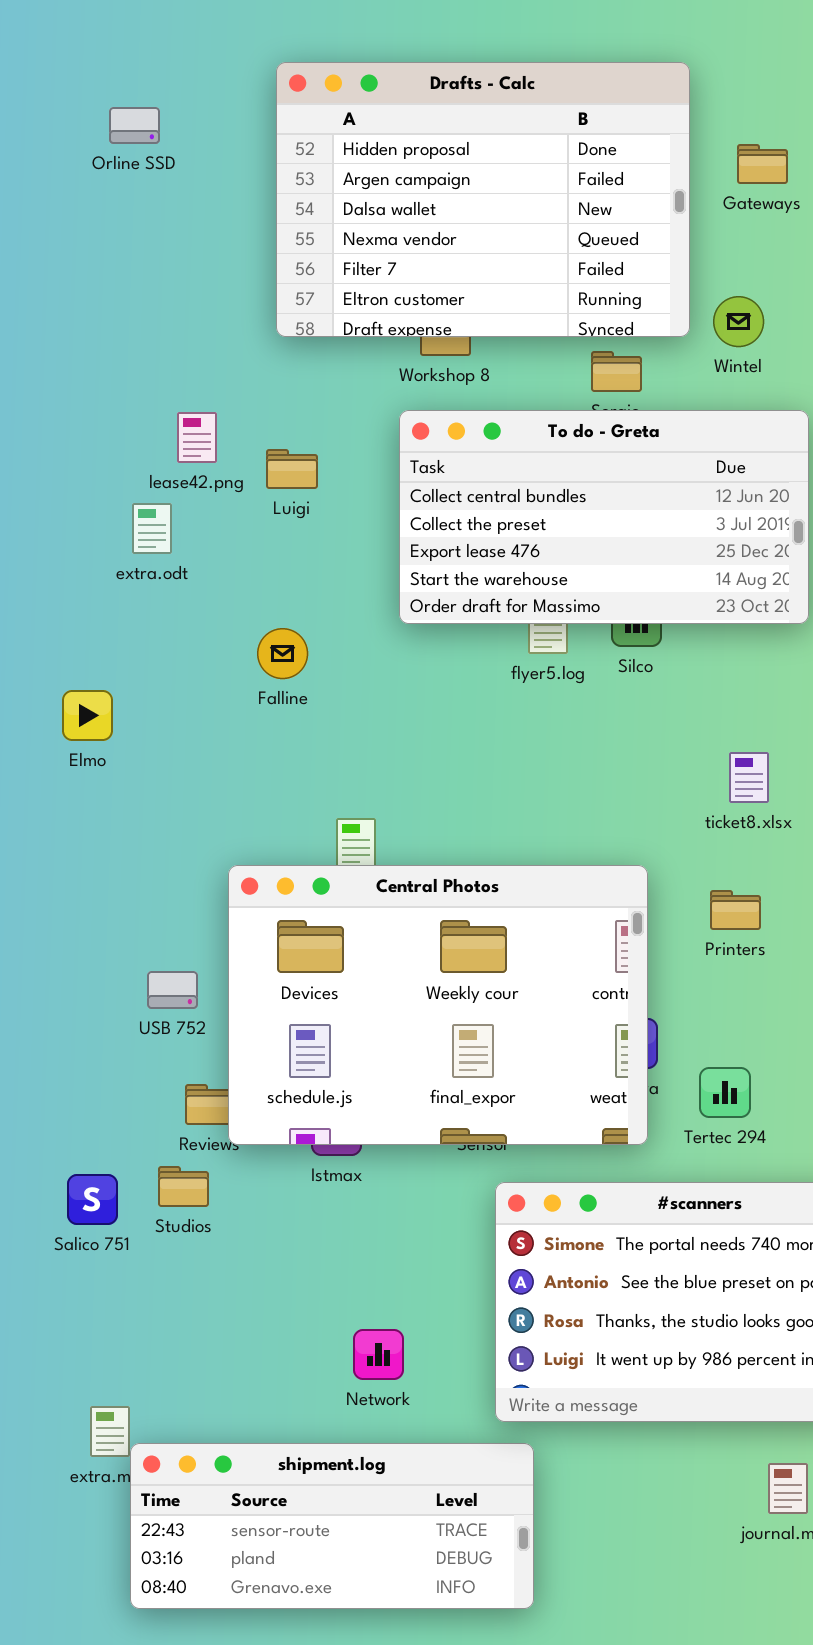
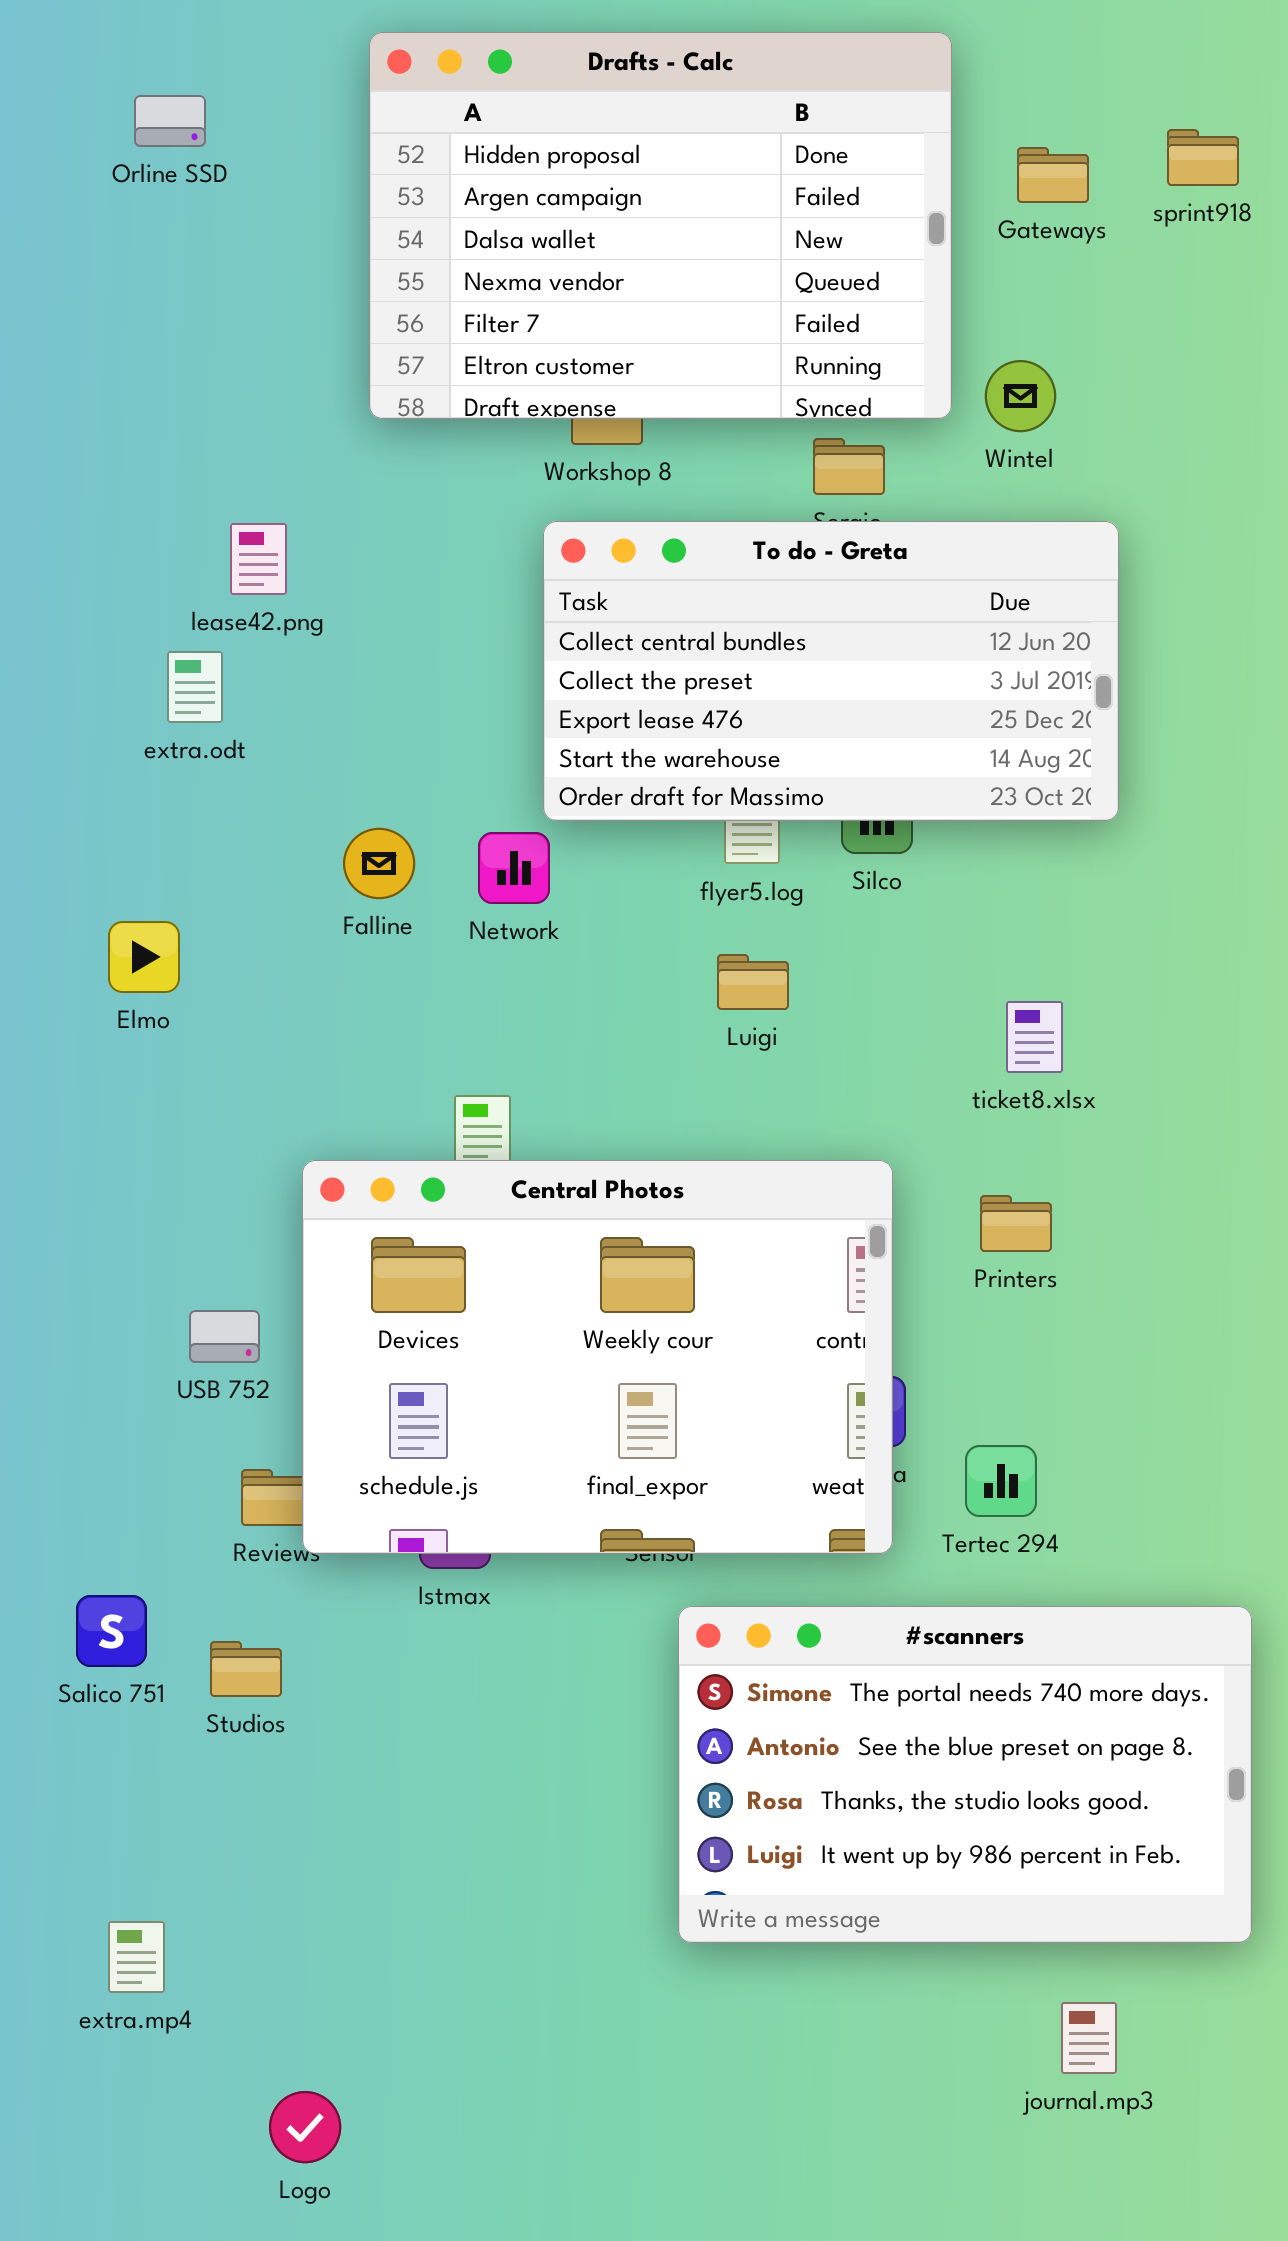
Luigi: [266,449,318,489] -> [717,954,789,1010], moved
Elmo: [62,690,113,741] -> [108,921,180,993], moved
Studios: [158,1166,209,1207] -> [210,1641,282,1697], moved
Network: [353,1329,404,1380] -> [478,832,550,904], moved
shipment.log: [130,1443,534,1609] -> none, closed

